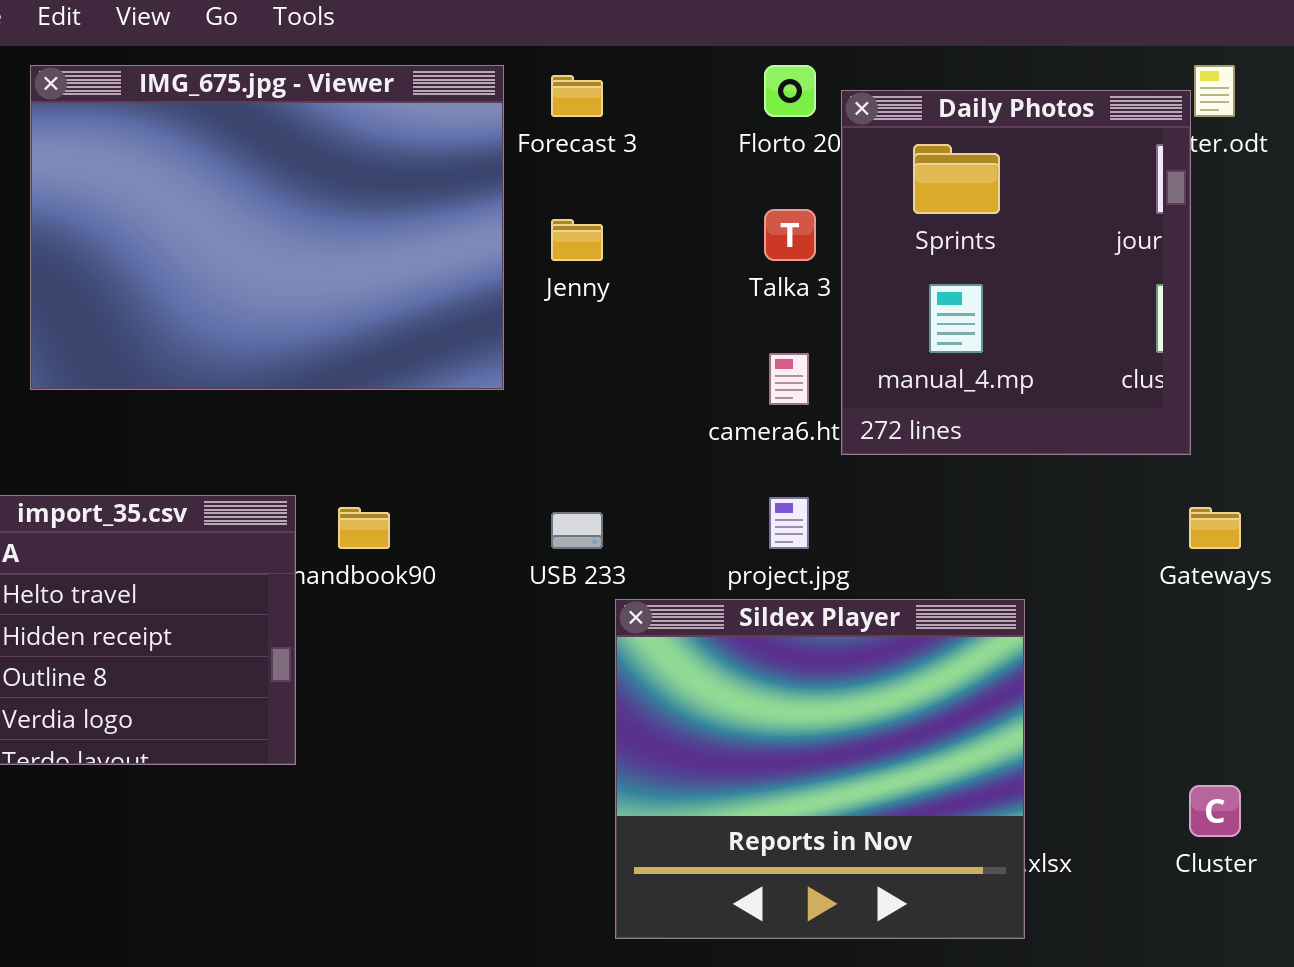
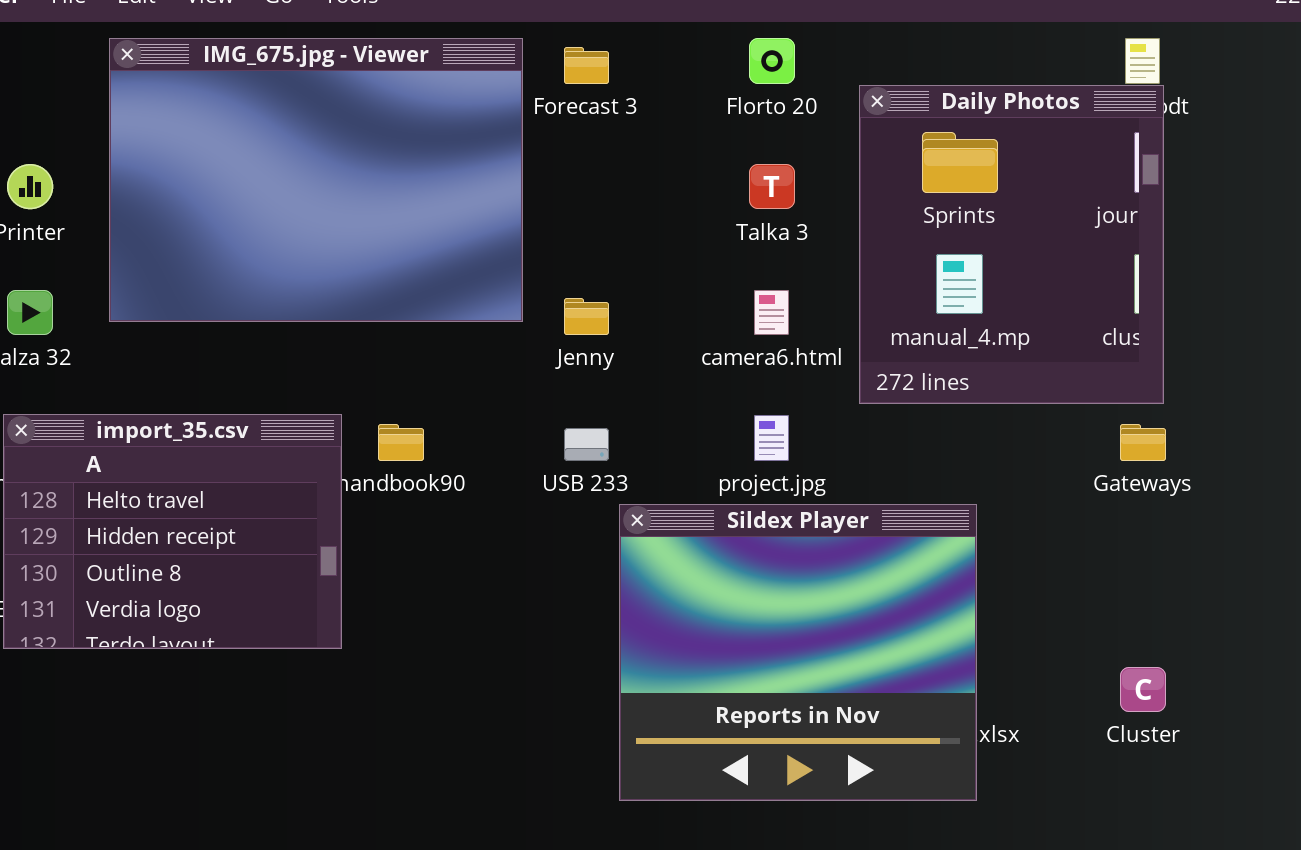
Daily Photos: [841,90,1191,455] -> [859,85,1164,404], moved
Jenny: [551,219,603,261] -> [564,298,609,335], moved

